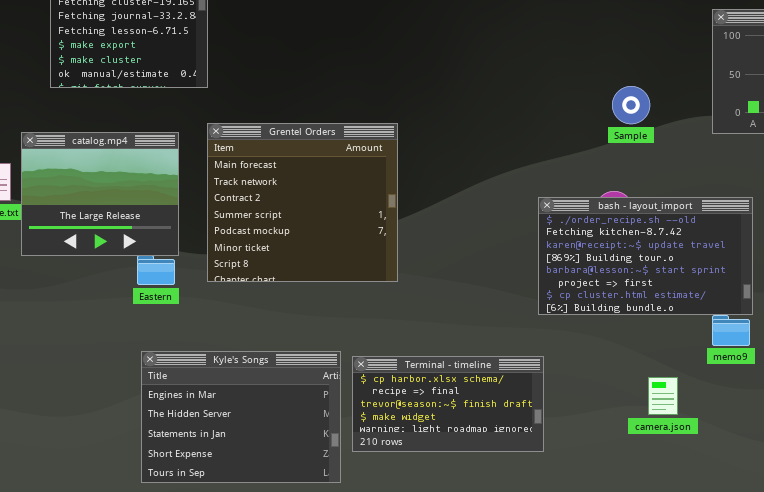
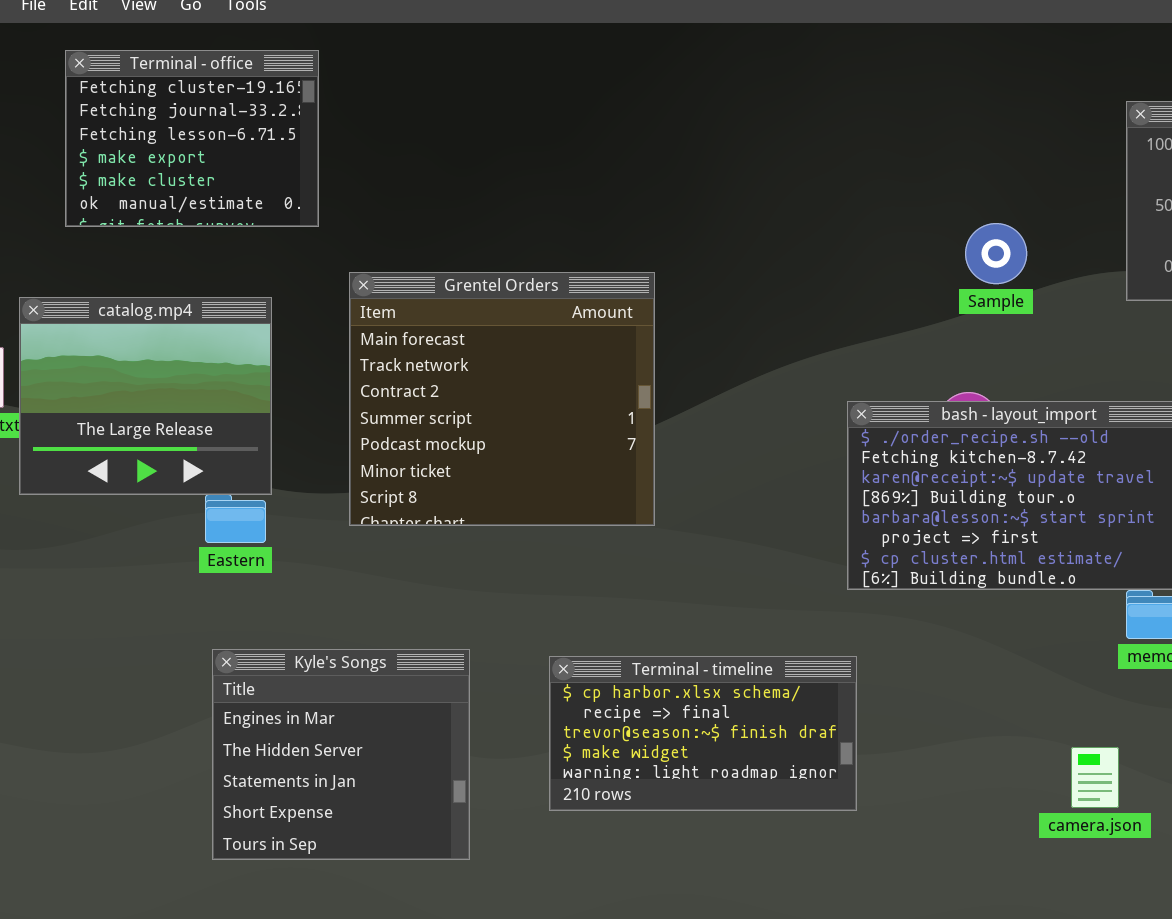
Grentel Orders: [207,123,398,282] -> [349,272,655,526], moved
Kyle's Songs: [141,351,341,483] -> [212,649,470,860], resized
camera.json: [648,377,678,415] -> [1071,747,1119,808], moved

